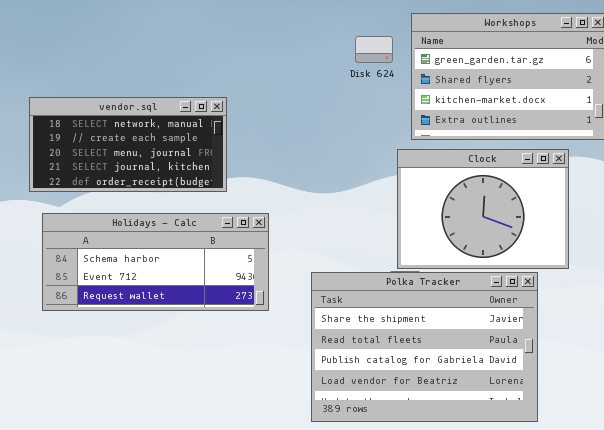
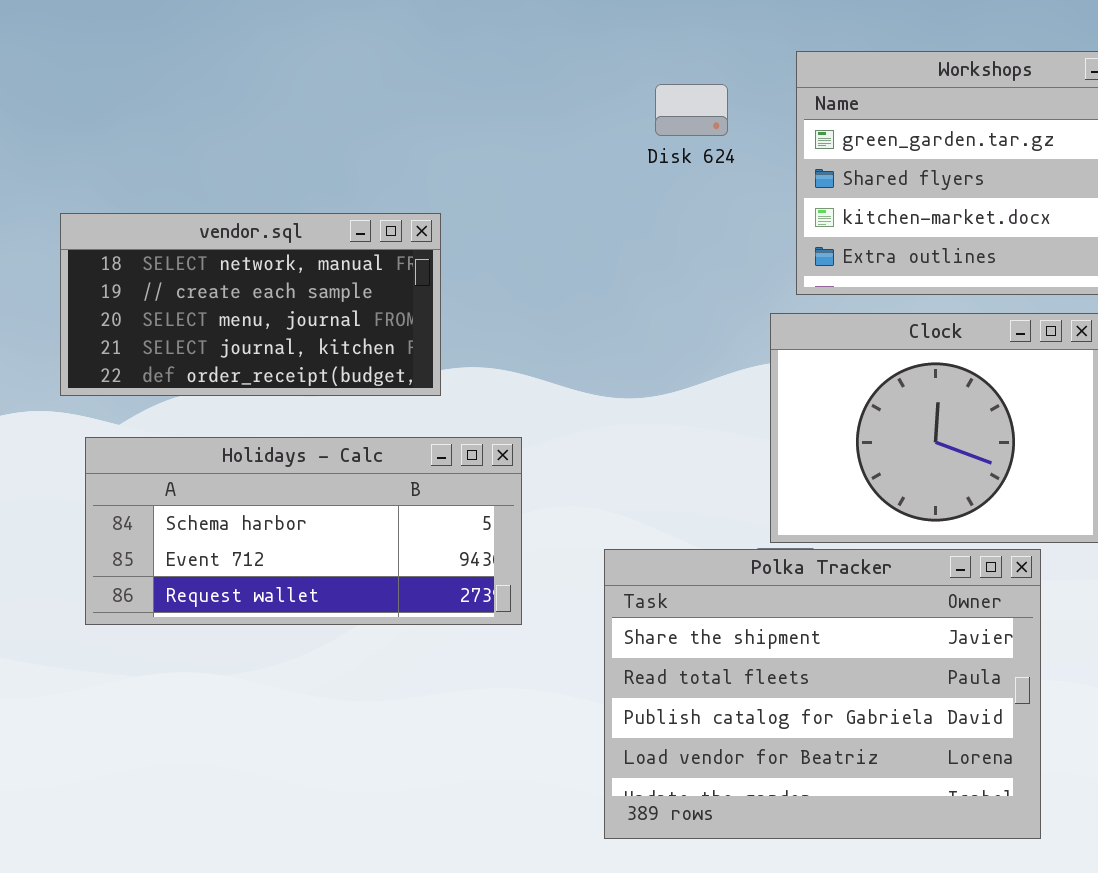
Disk 624: [355,36,393,63] -> [655,84,728,136], moved

